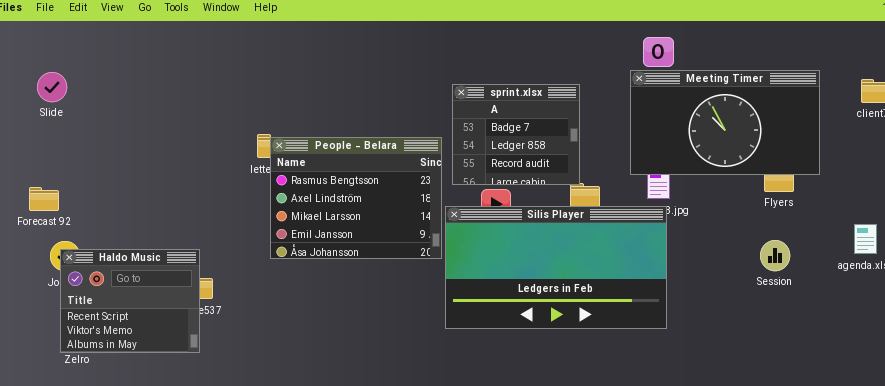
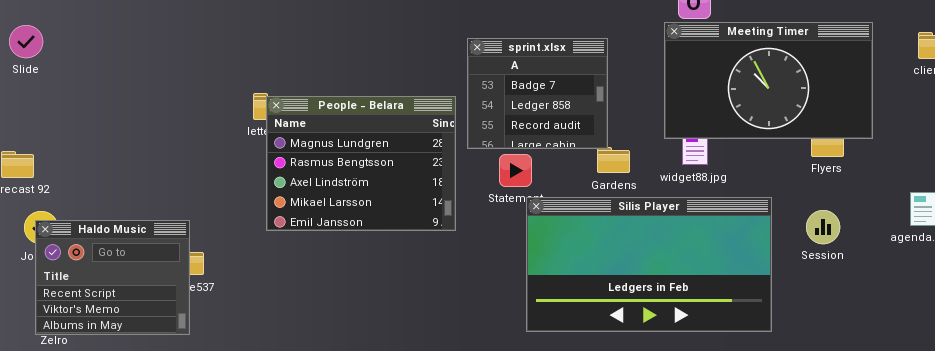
People - Belara: [270,137,442,259] -> [266,96,456,231], scrolled up 1 row
Silis Player: [445,206,667,329] -> [526,197,772,332], moved

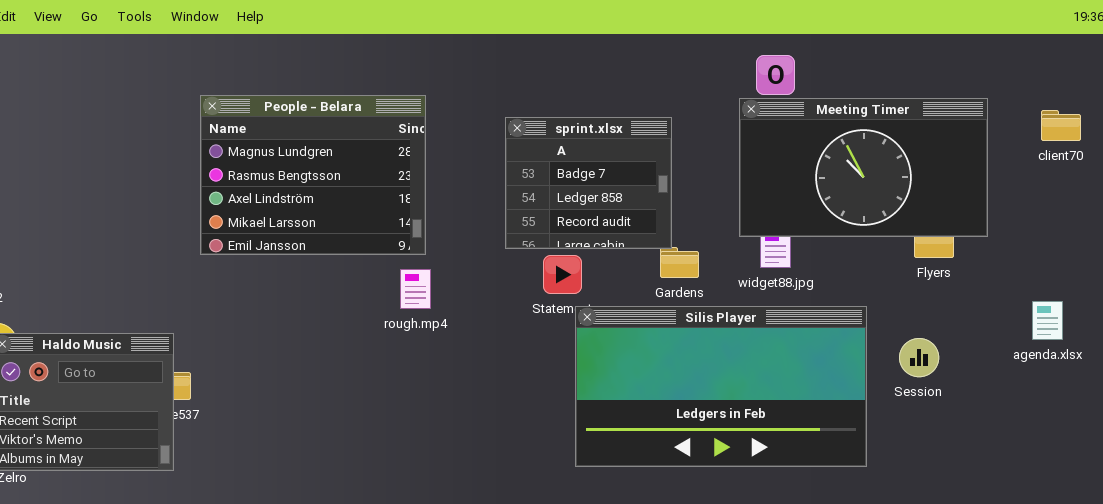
People - Belara: [266,96,456,231] -> [200,95,426,255], moved
Session: [806,210,840,244] -> [899,338,939,377], moved

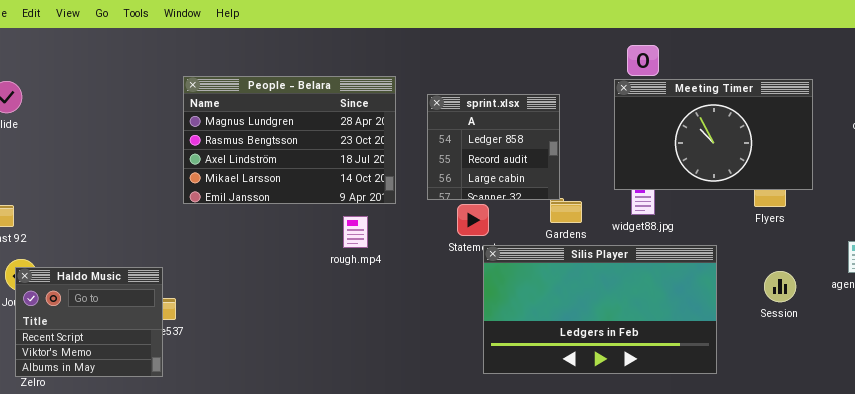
People - Belara: [200,95,426,255] -> [183,76,396,204], resized
sprint.xlsx: [505,117,672,249] -> [427,94,560,200], scrolled down 1 row
Session: [899,338,939,377] -> [764,271,796,302], moved

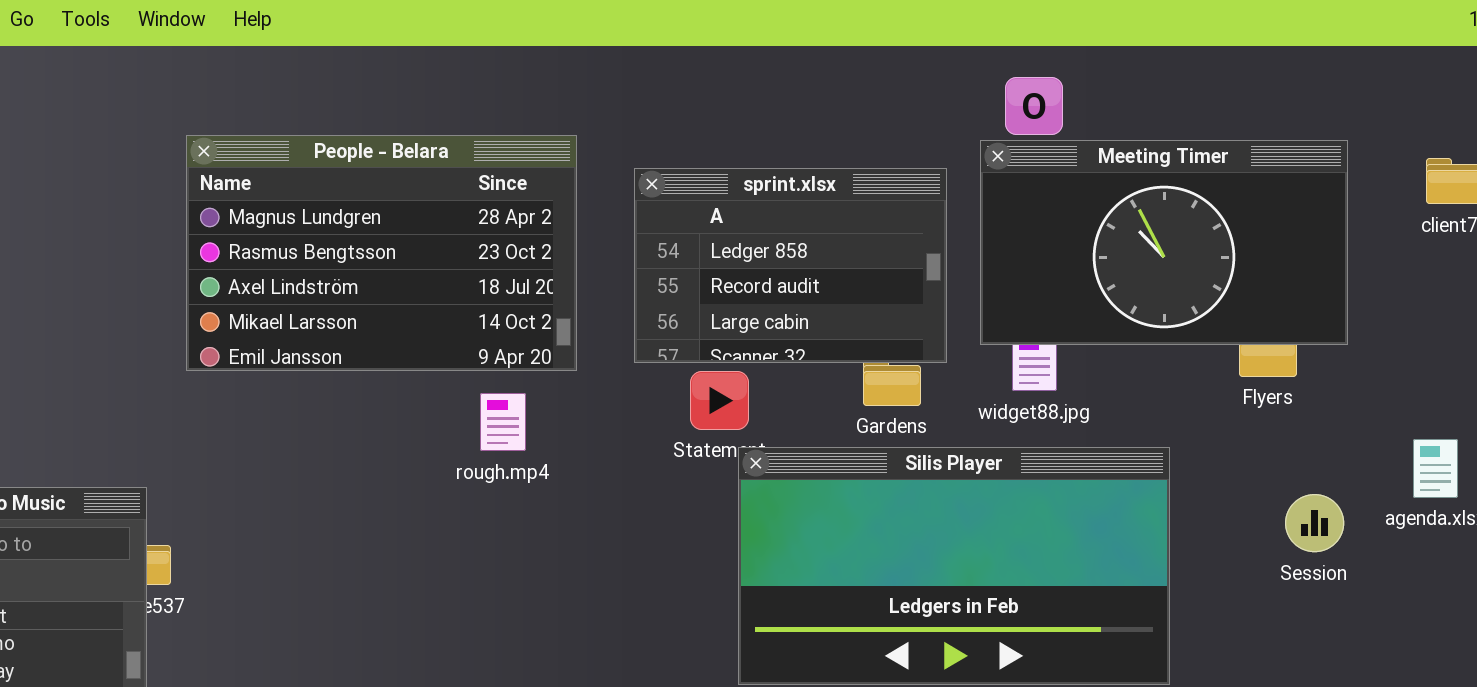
sprint.xlsx: [427,94,560,200] -> [634,168,947,363], resized
Session: [764,271,796,302] -> [1285,494,1344,552], moved

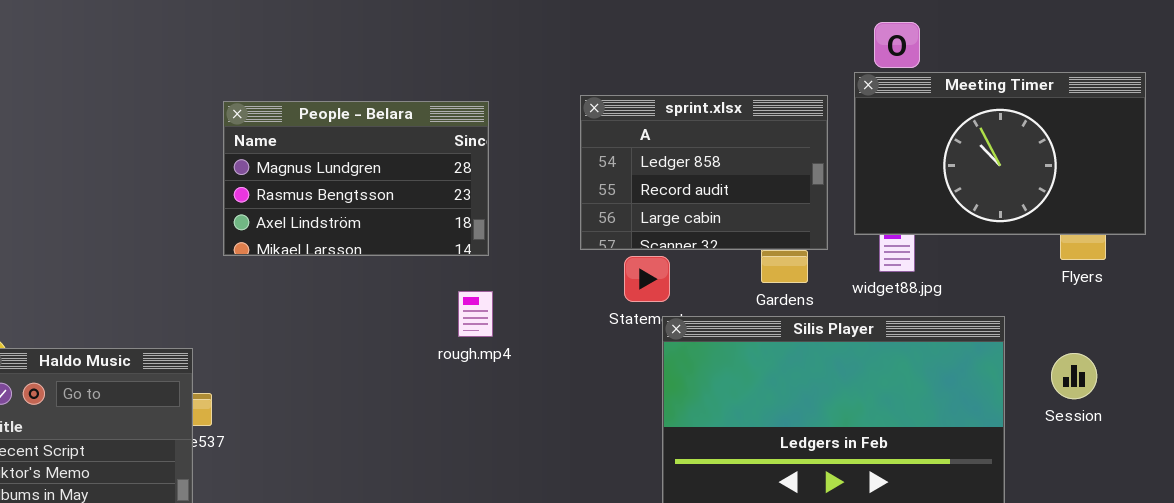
People - Belara: [186,135,577,371] -> [223,101,489,256], resized
rough.mp4: [480,393,526,451] -> [458,291,493,337], moved
Session: [1285,494,1344,552] -> [1051,353,1097,399], moved

